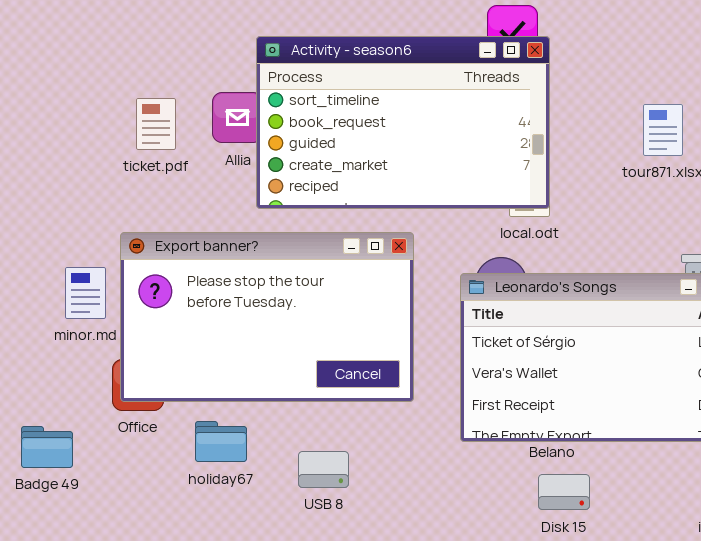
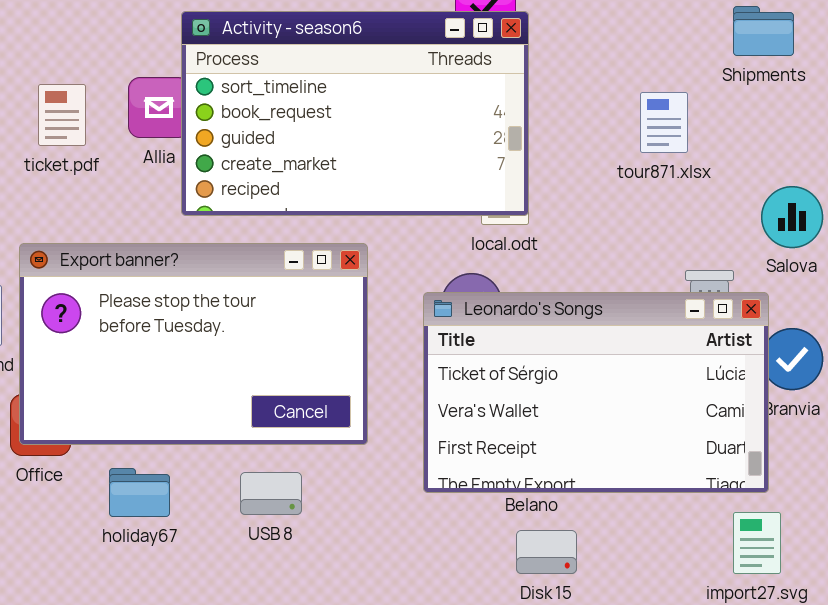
USB 8: [298,451,349,488] -> [240,472,302,515], moved

